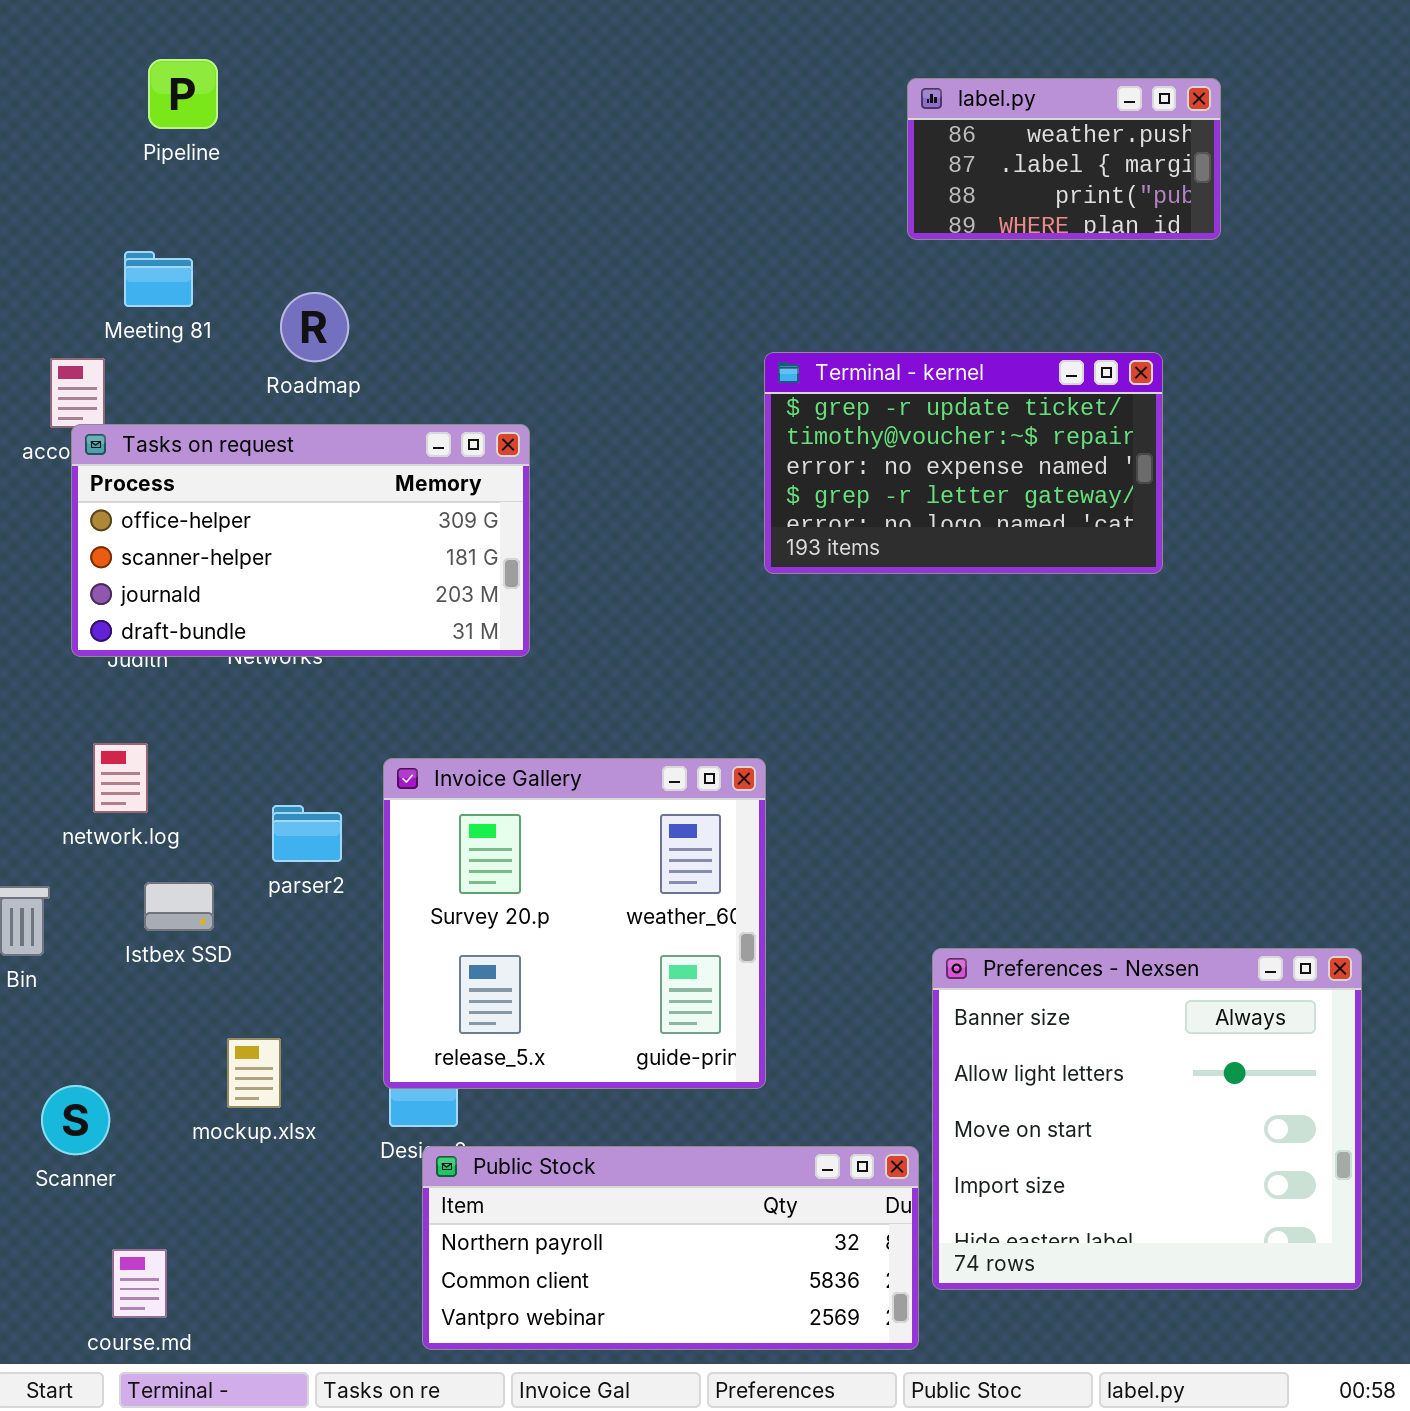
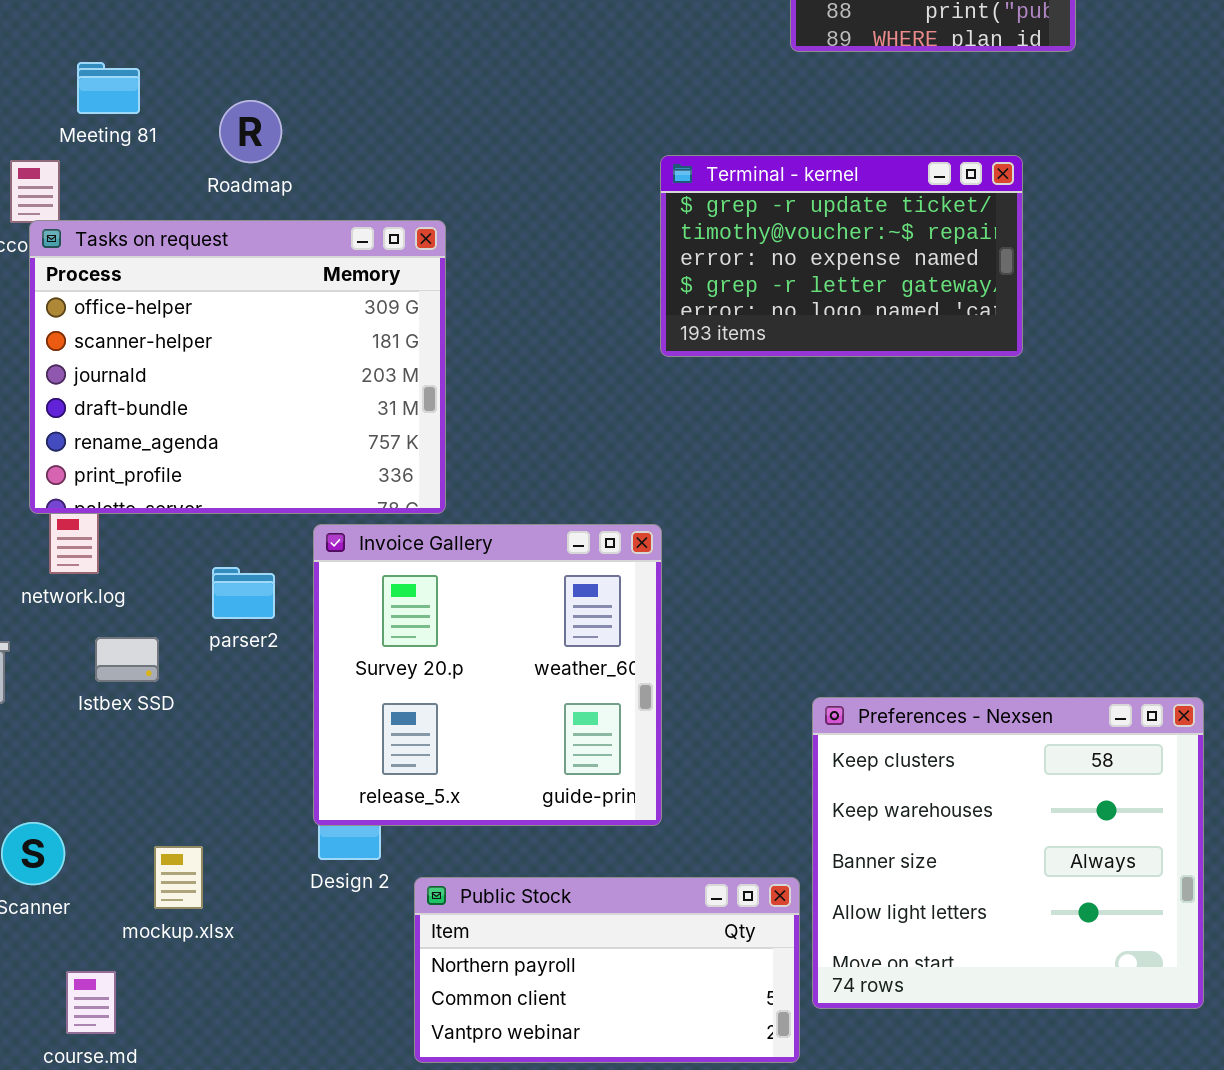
Tasks on request: [71,424,530,657] -> [29,220,446,514], resized
Preferences - Nexsen: [932,948,1362,1290] -> [812,697,1204,1009], scrolled up 2 rows
mockup.xlsx: [227,1038,281,1108] -> [154,846,203,909], moved
Public Stock: [422,1146,919,1350] -> [414,877,800,1063], resized

